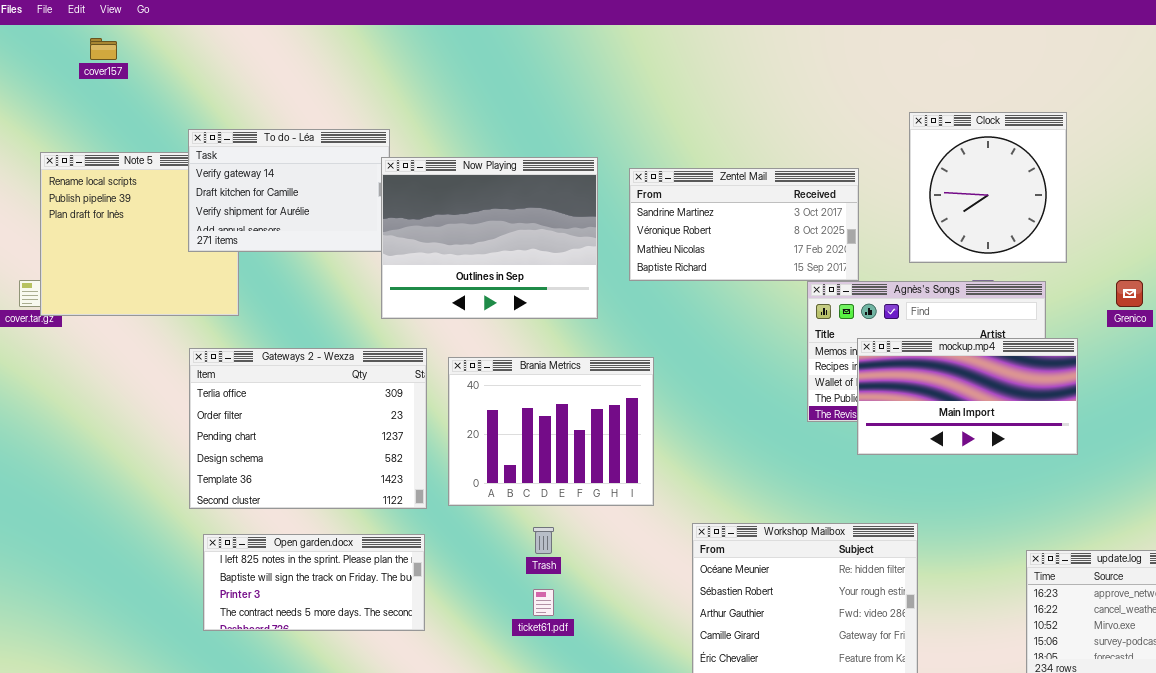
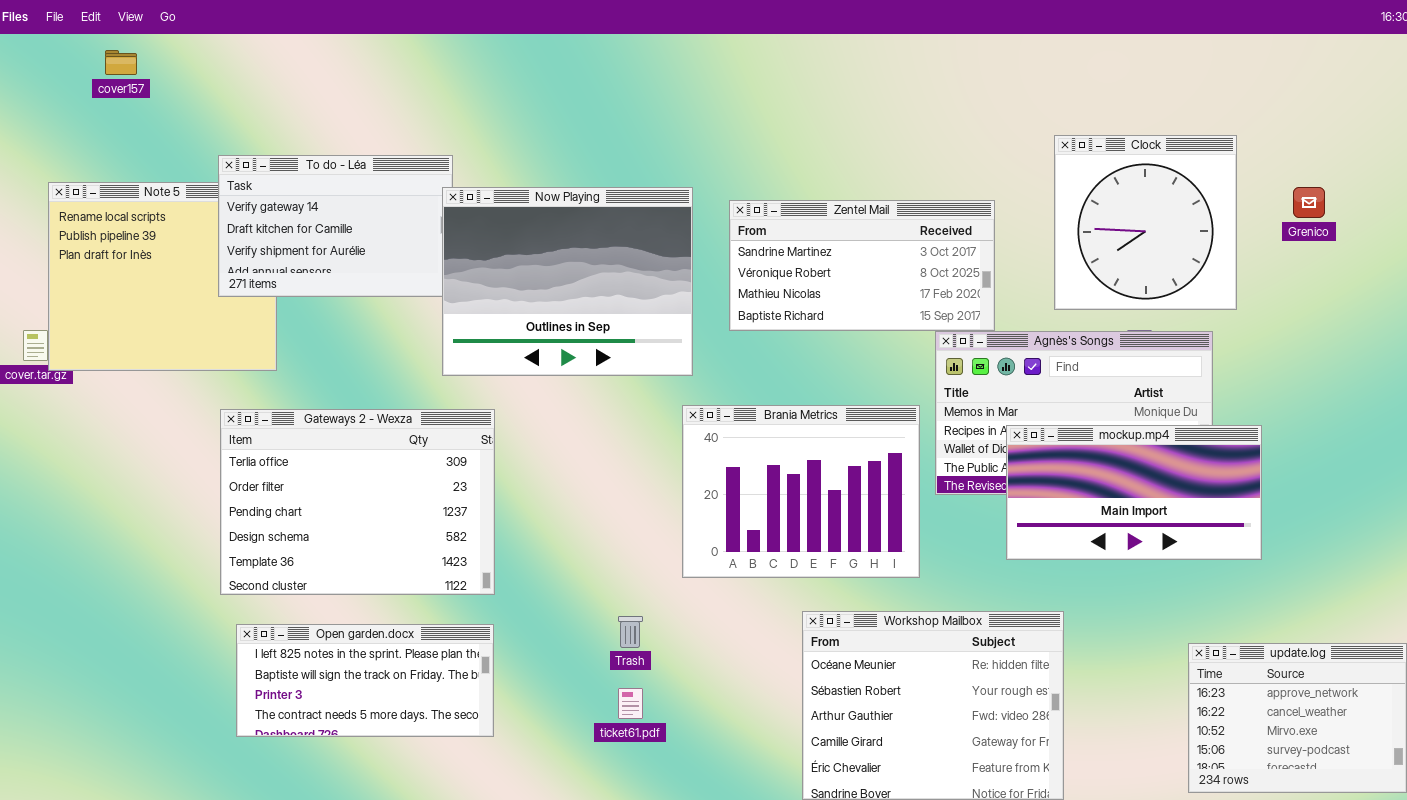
Grenico: [1116,280,1143,307] -> [1293,187,1325,218], moved
mockup.mp4: [857,338,1078,455] -> [1006,425,1262,560], moved
Brania Metrics: [448,357,654,506] -> [682,405,920,578], moved

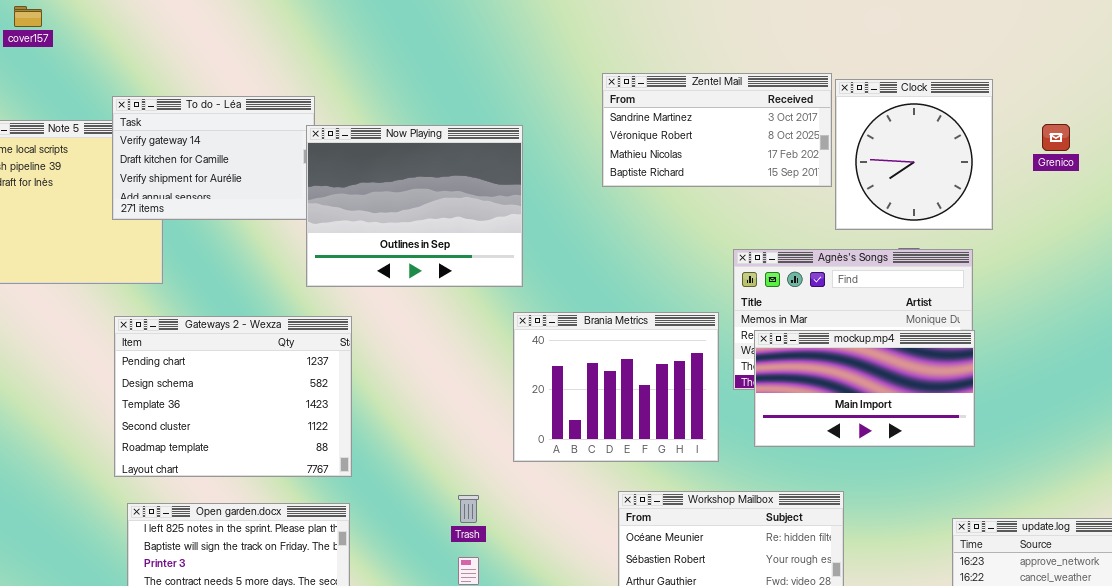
Zentel Mail: [729,200,995,331] -> [602,73,832,187], moved
Gateways 2 - Wexza: [220,409,495,595] -> [114,316,352,477], scrolled down 2 rows
mockup.mp4: [1006,425,1262,560] -> [754,330,975,447], moved

